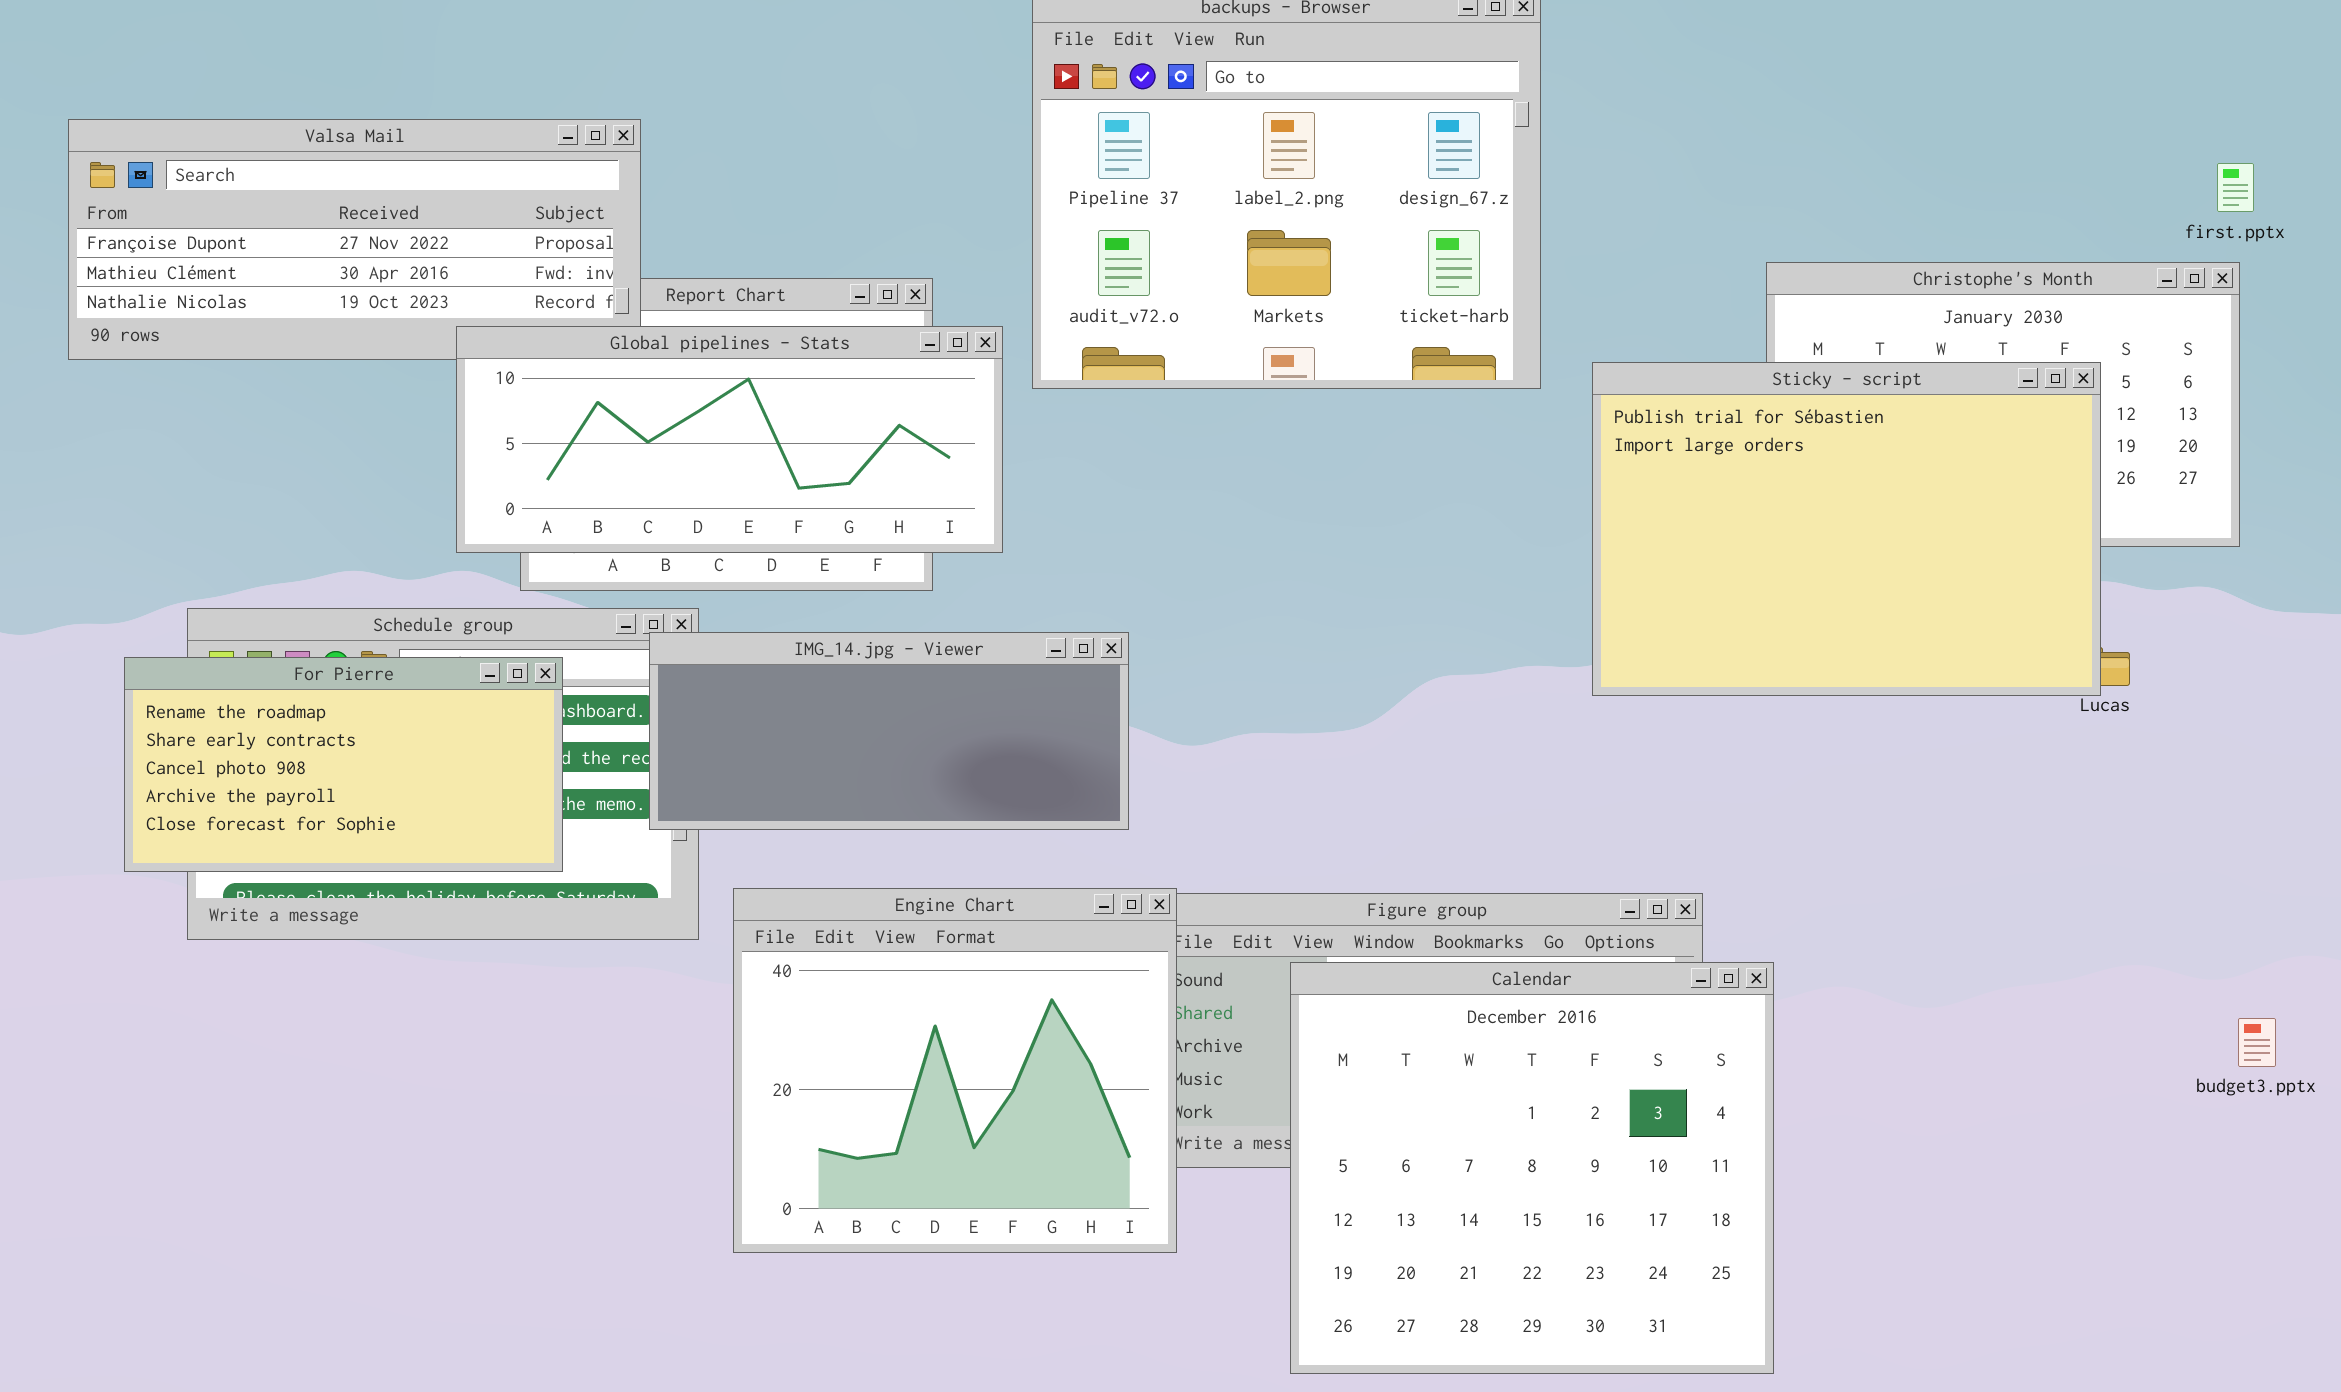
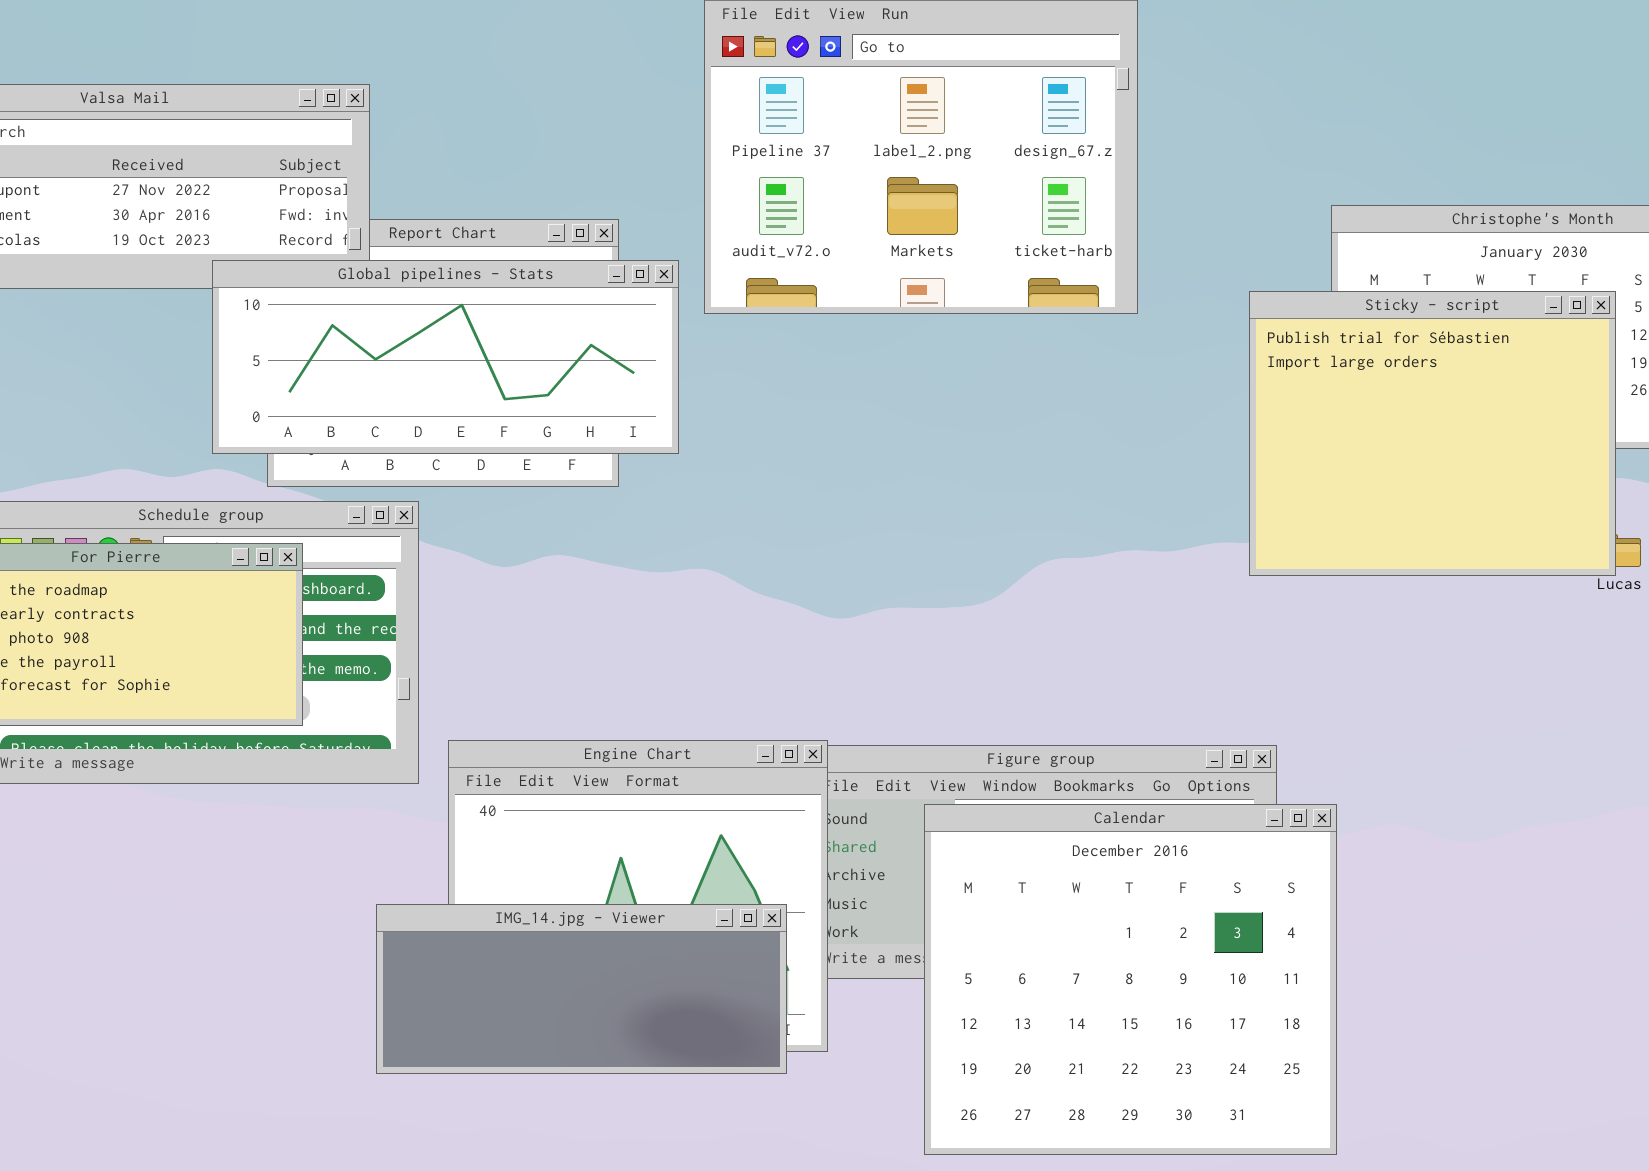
Sticky - script: [1592,362,2101,696] -> [1249,291,1616,576], resized
IMG_14.jpg - Viewer: [649,632,1129,830] -> [376,904,787,1074], moved

